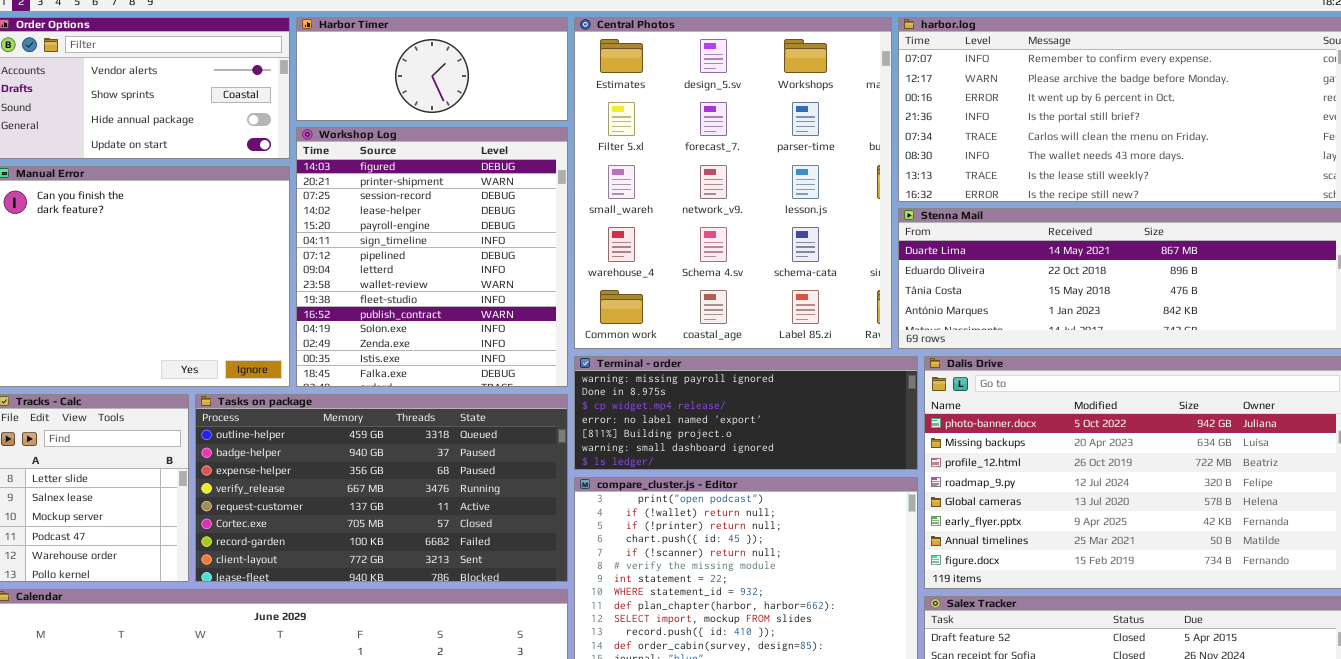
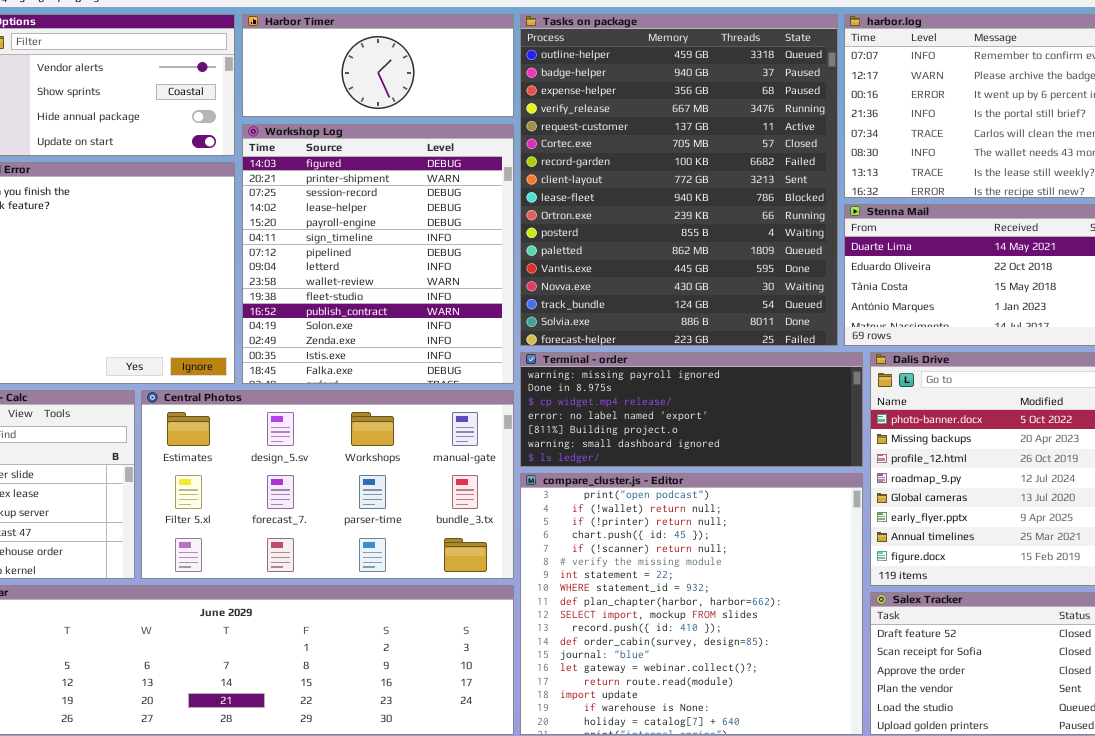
Central Photos: [574,17,892,349] -> [141,390,514,579], moved, resized
Tasks on package: [195,394,568,582] -> [520,14,838,346], moved, resized

